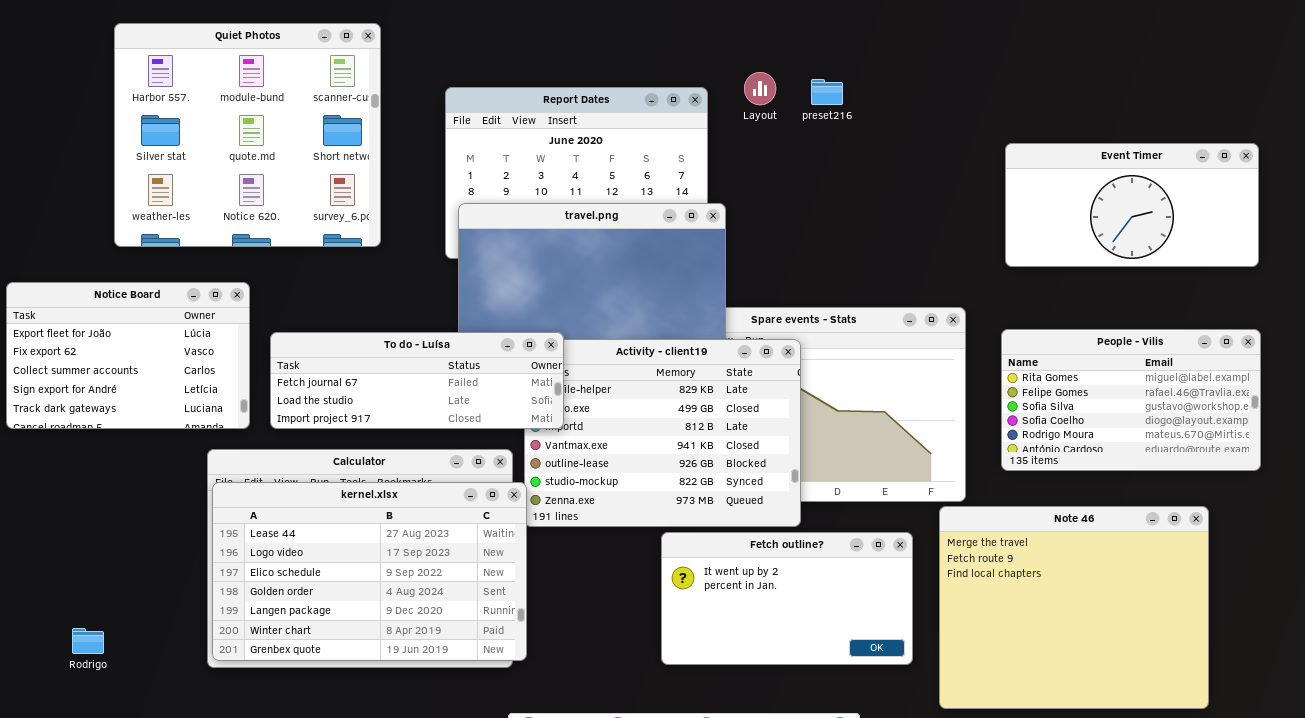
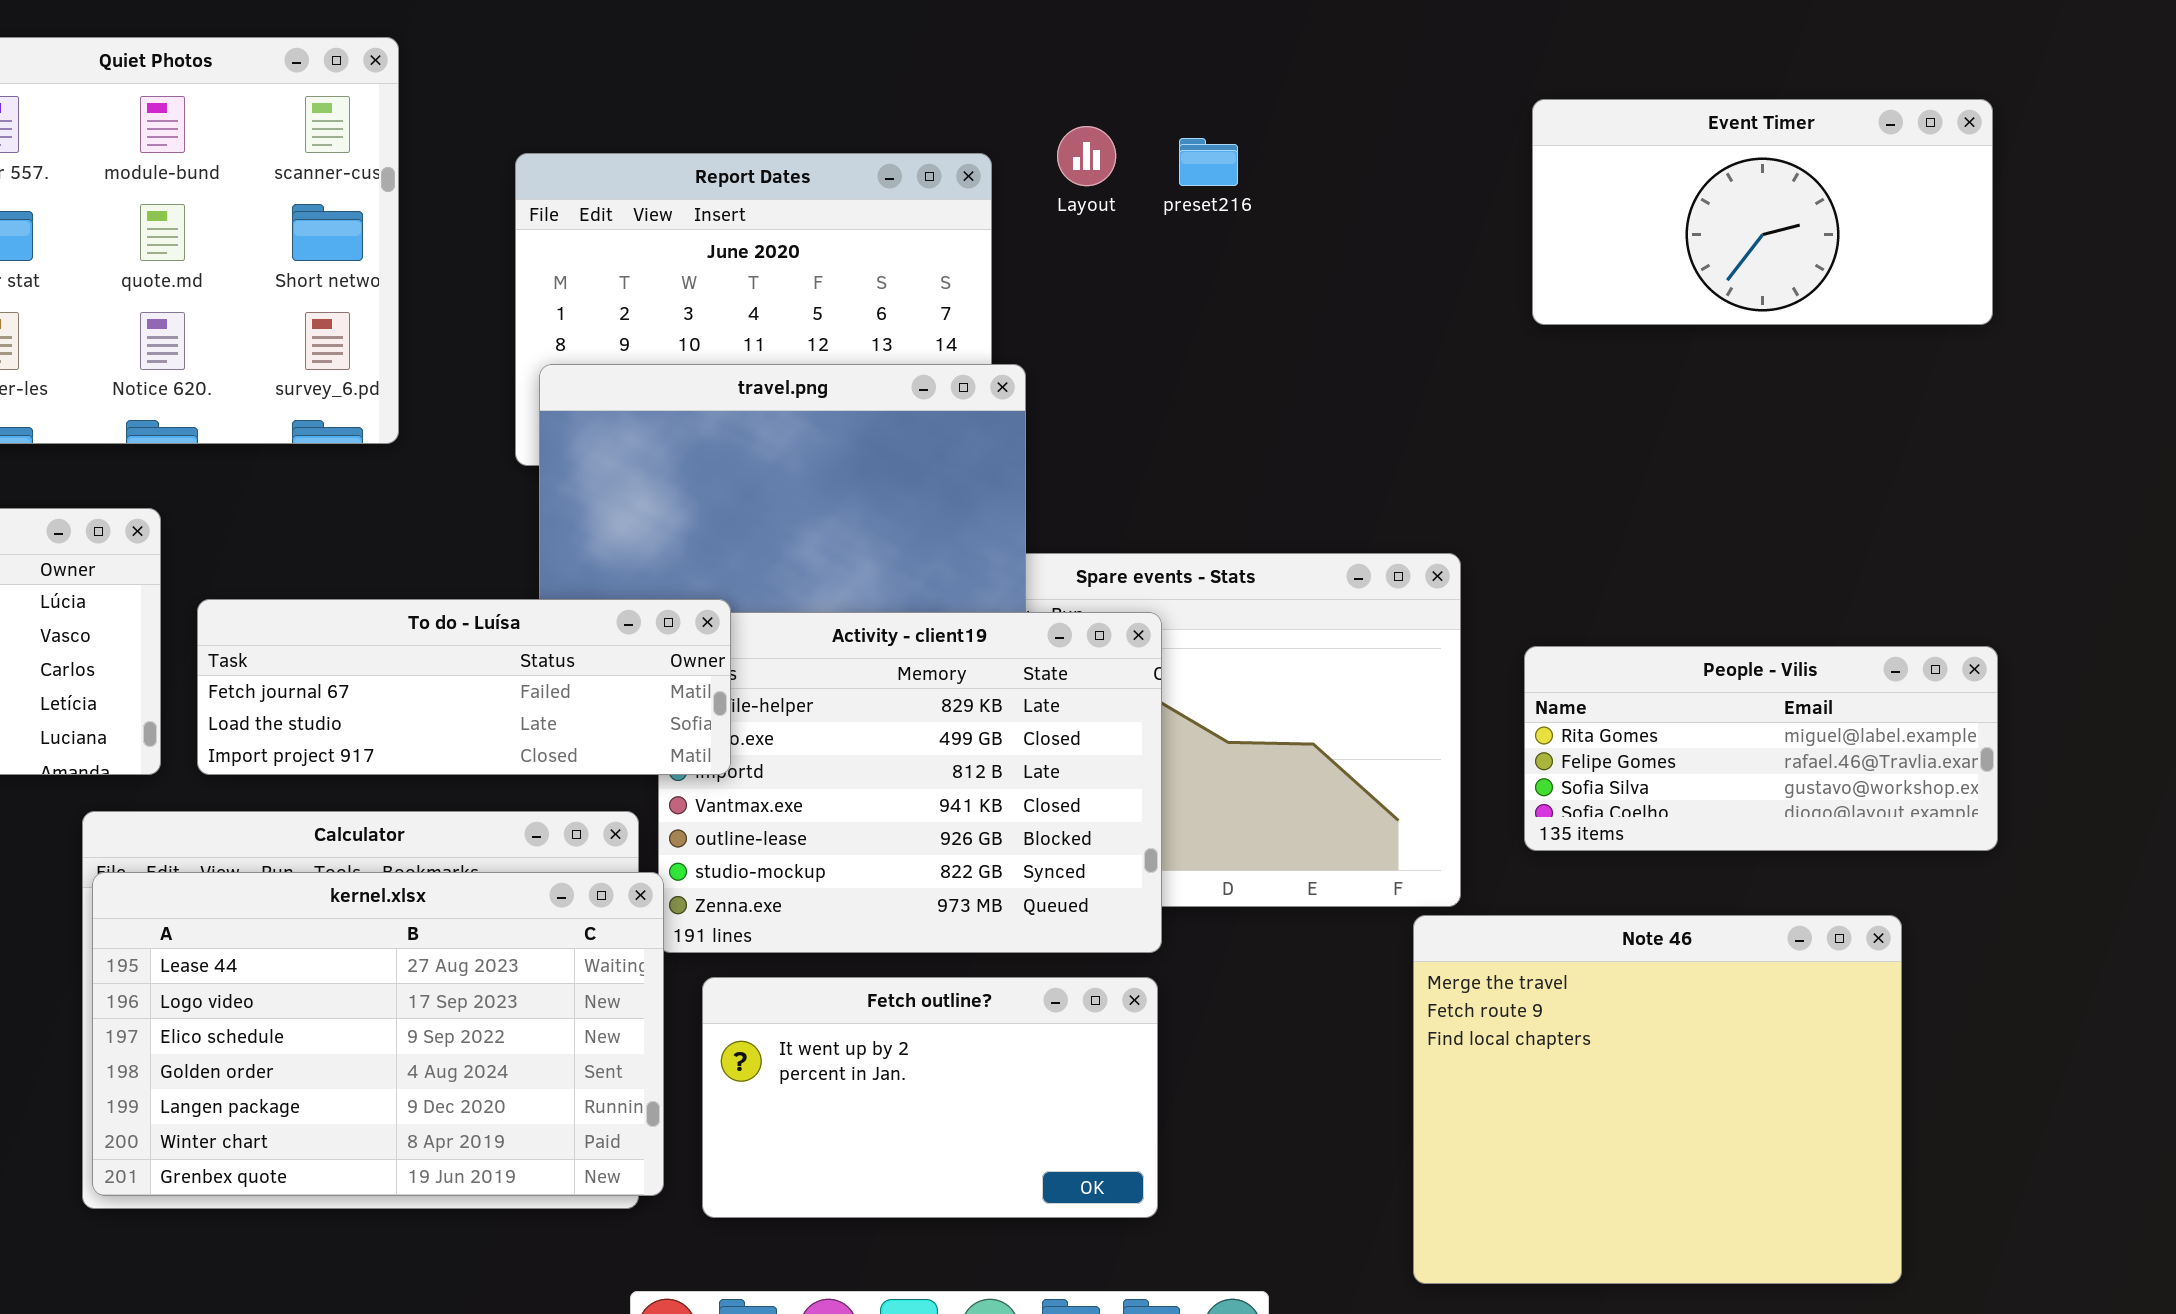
Event Timer: [1005,143,1259,267] -> [1532,99,1993,325], moved
People - Vilis: [1001,329,1261,471] -> [1524,646,1998,851], resized
Fetch outline?: [661,532,913,665] -> [702,977,1158,1218], moved

